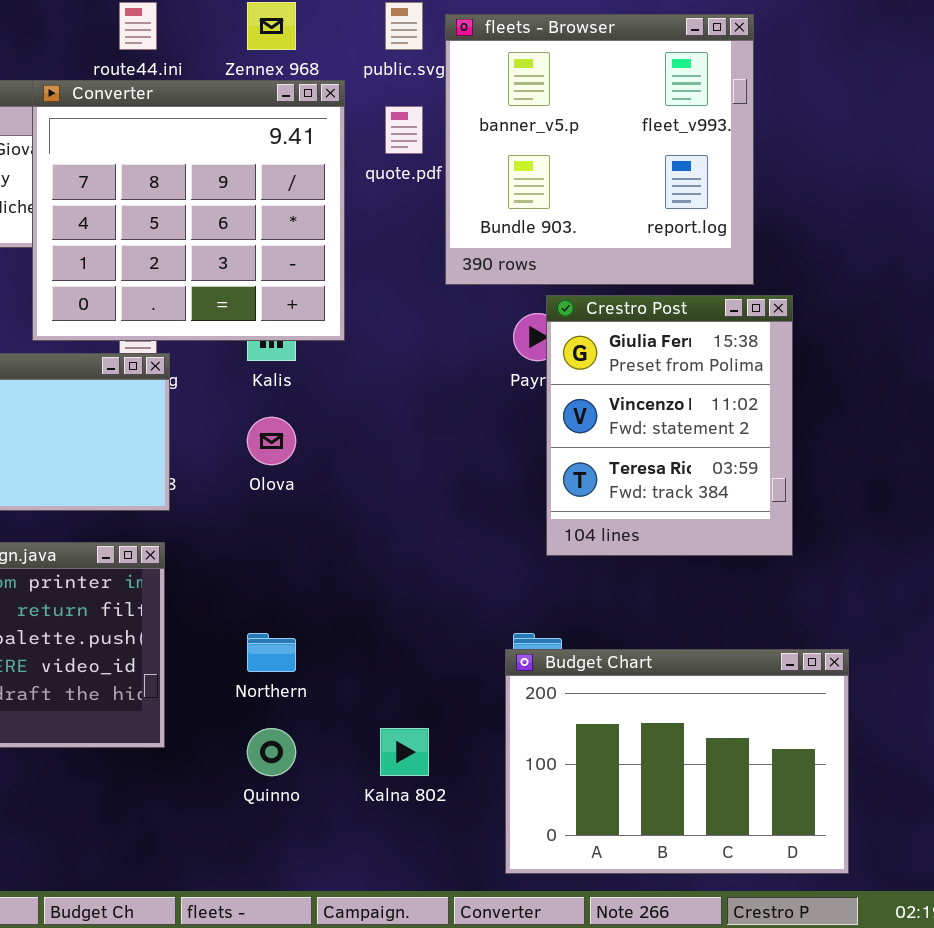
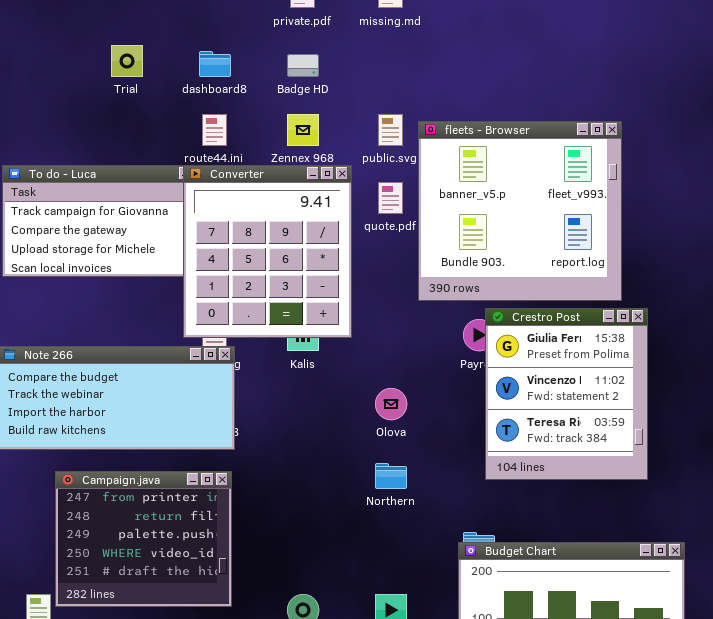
Converter: [32,80,345,341] -> [183,165,352,338], resized
Olova: [247,417,296,465] -> [375,388,407,420], moved
Northern: [247,633,296,672] -> [375,463,407,489], moved

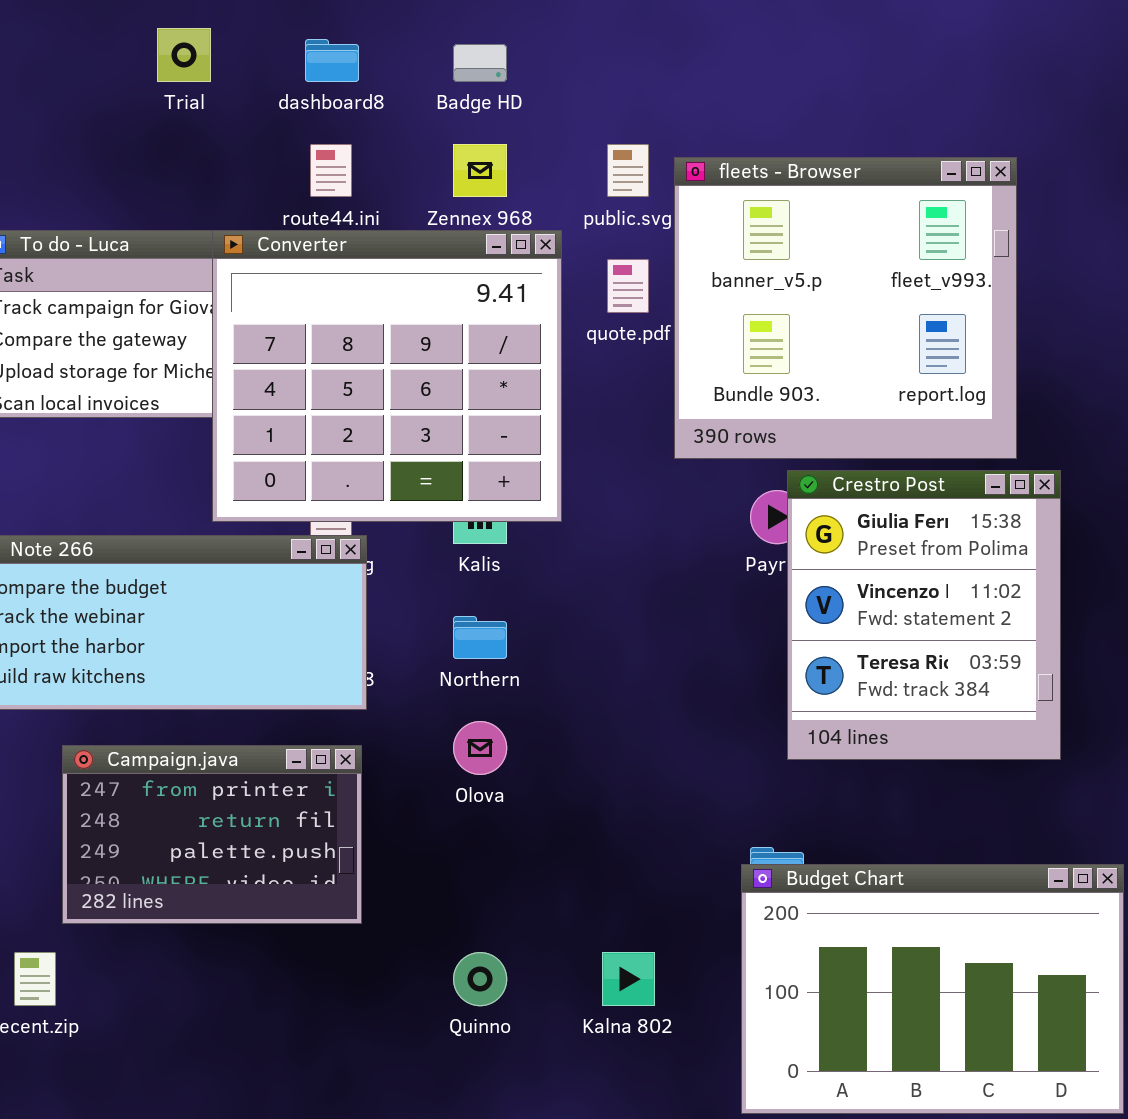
Converter: [183,165,352,338] -> [212,230,562,522], resized
Olova: [375,388,407,420] -> [453,721,507,775], moved
Northern: [375,463,407,489] -> [453,616,507,659], moved
Campaign.java: [55,471,232,607] -> [62,745,362,924], resized

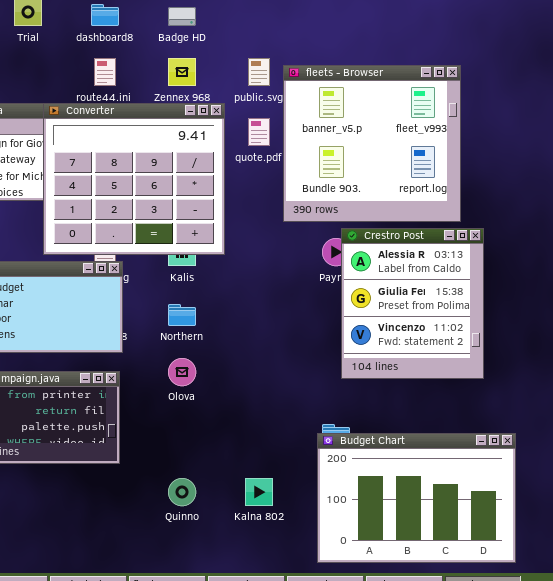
Crestro Post: [787,470,1061,760] -> [341,228,484,379], scrolled up 1 row

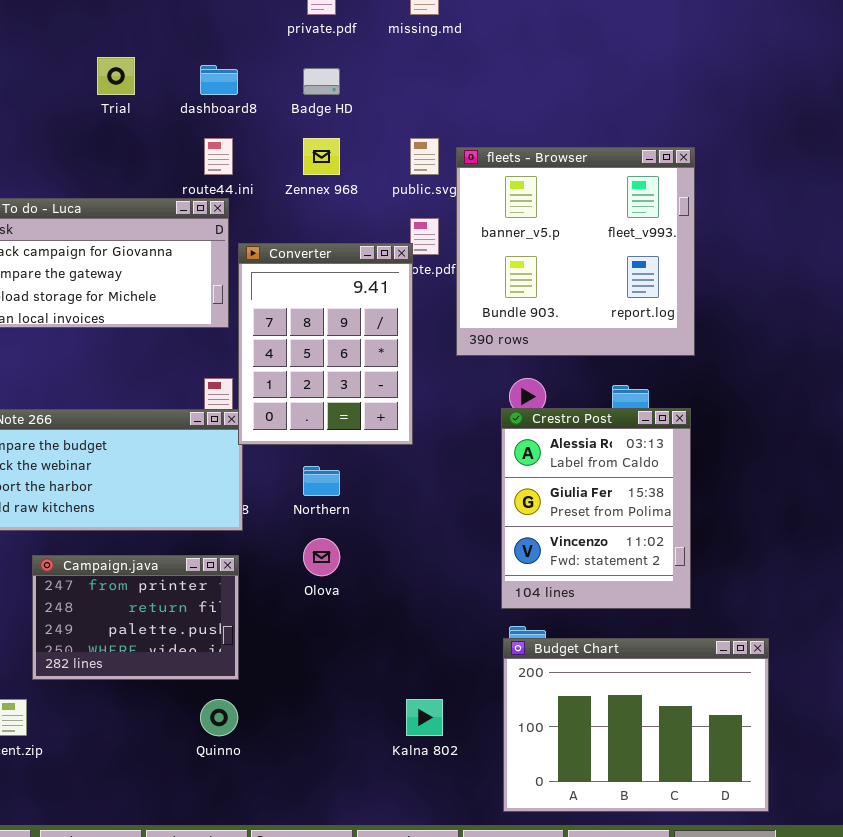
Converter: [43,103,225,255] -> [238,243,413,445], moved, resized
Crestro Post: [341,228,484,379] -> [501,408,691,609], moved
Quinno: [168,478,196,506] -> [200,699,238,736], moved

